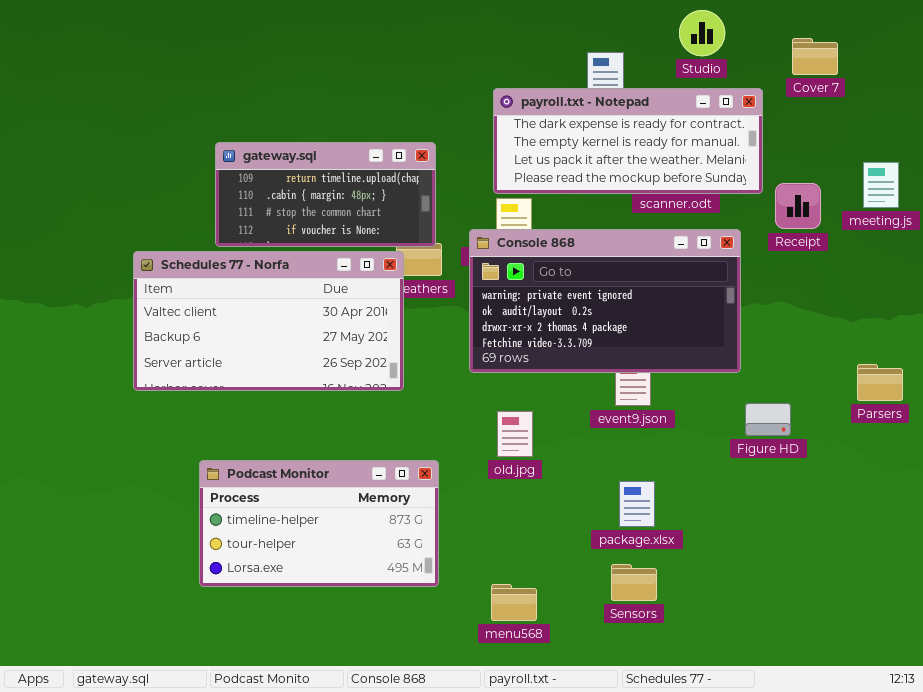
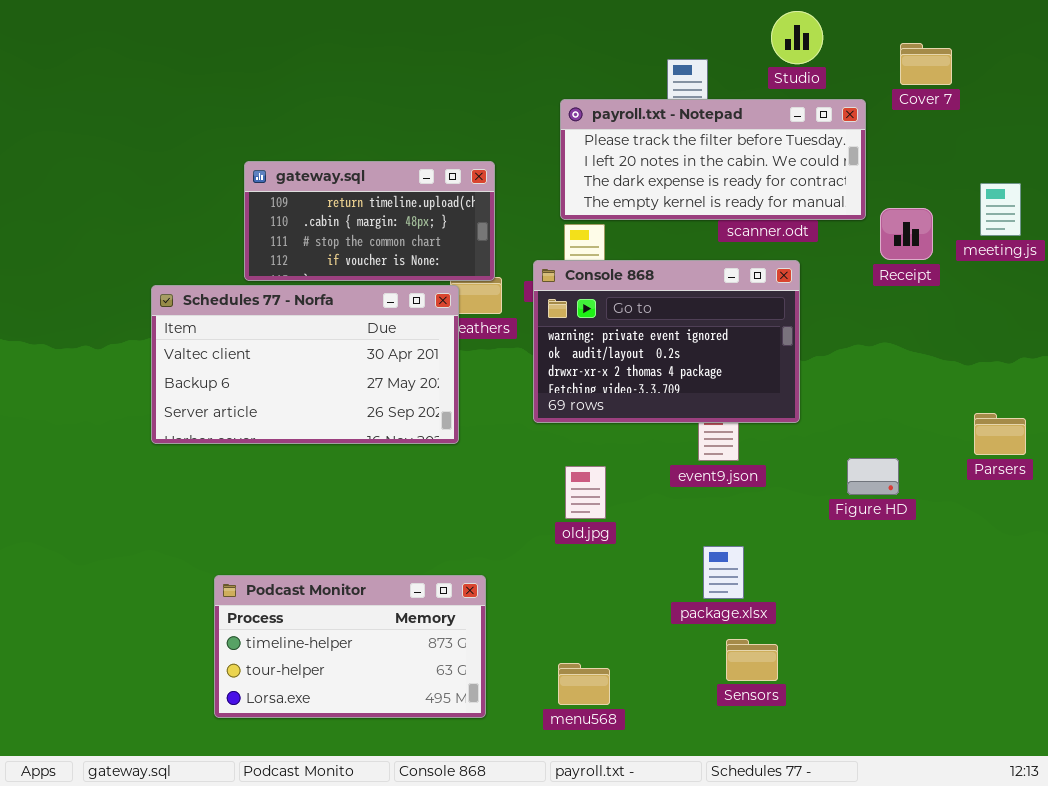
payroll.txt - Notepad: [493,88,763,194] -> [560,99,866,220], scrolled up 2 rows
Console 868: [469,229,741,373] -> [533,260,800,423], resized
Podcast Monitor: [199,460,439,587] -> [214,575,486,718], moved
Sensors: [611,564,657,601] -> [726,639,778,681], moved

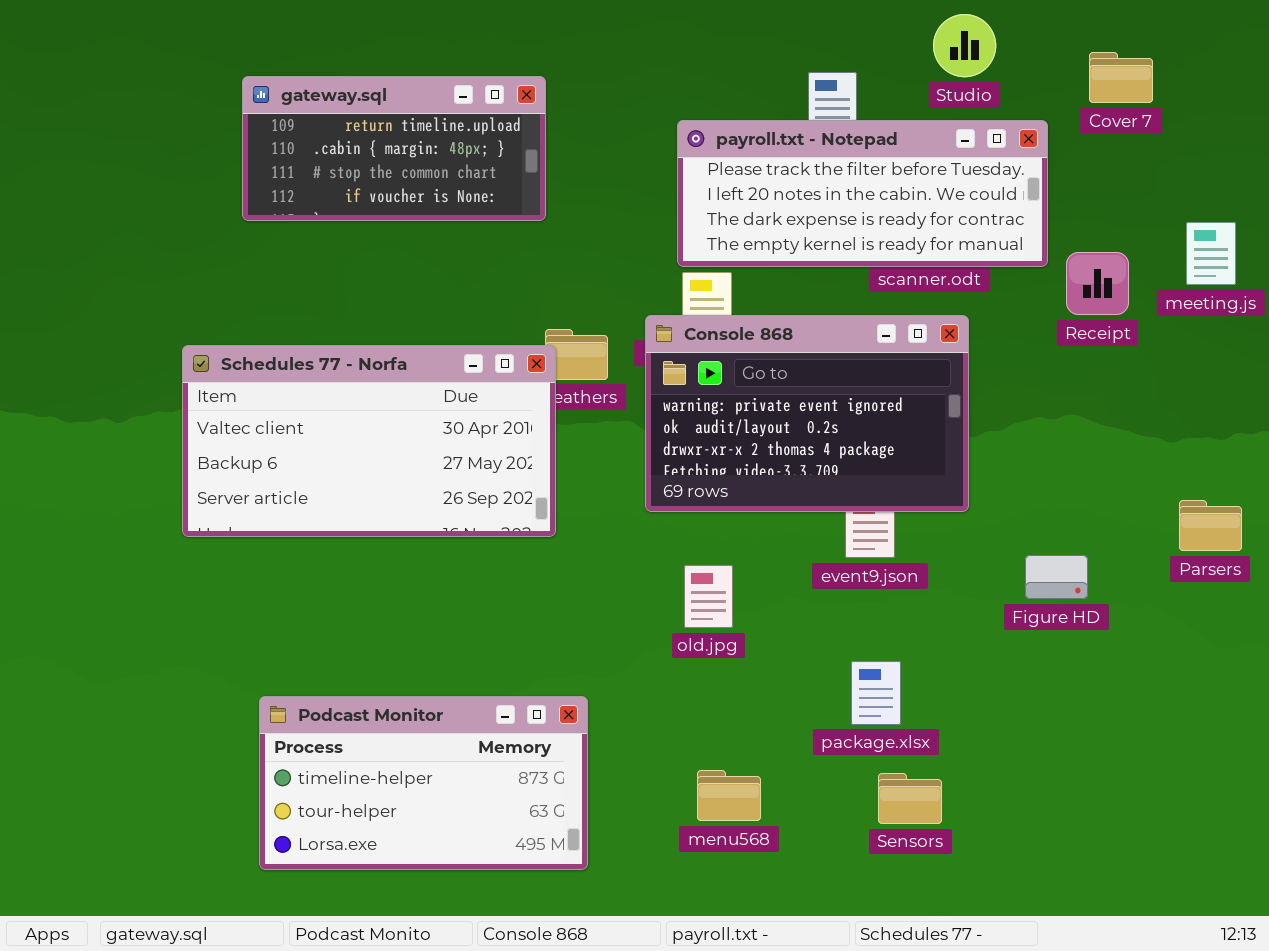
gateway.sql: [244,161,495,281] -> [242,76,546,221], moved
menu568: [558,663,610,705] -> [697,770,761,821], moved

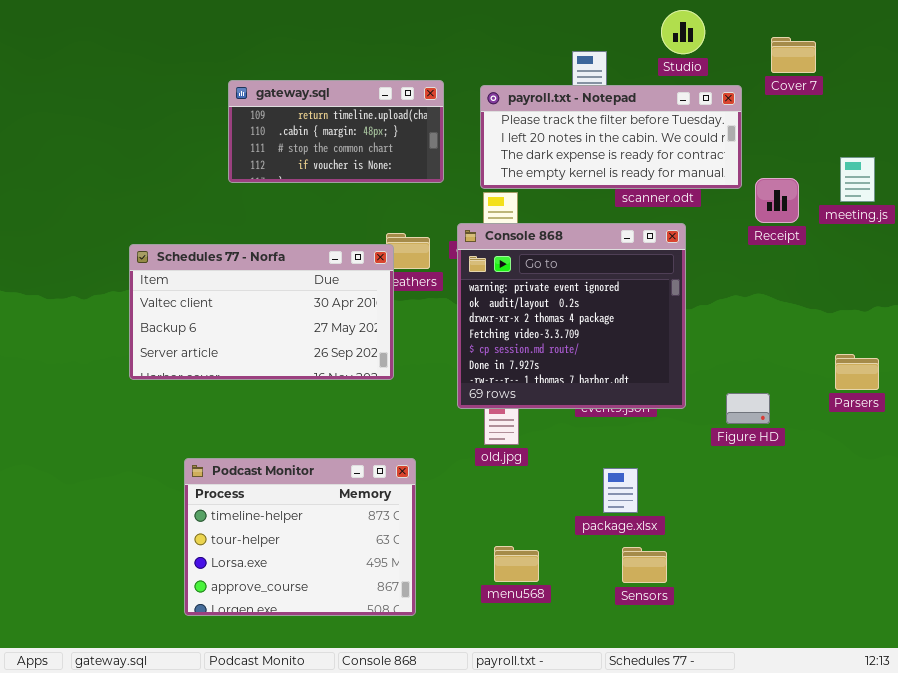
gateway.sql: [242,76,546,221] -> [228,80,444,183], moved
Console 868: [645,315,969,512] -> [457,223,686,409], resized
Podcast Monitor: [259,696,588,870] -> [184,458,416,616], resized

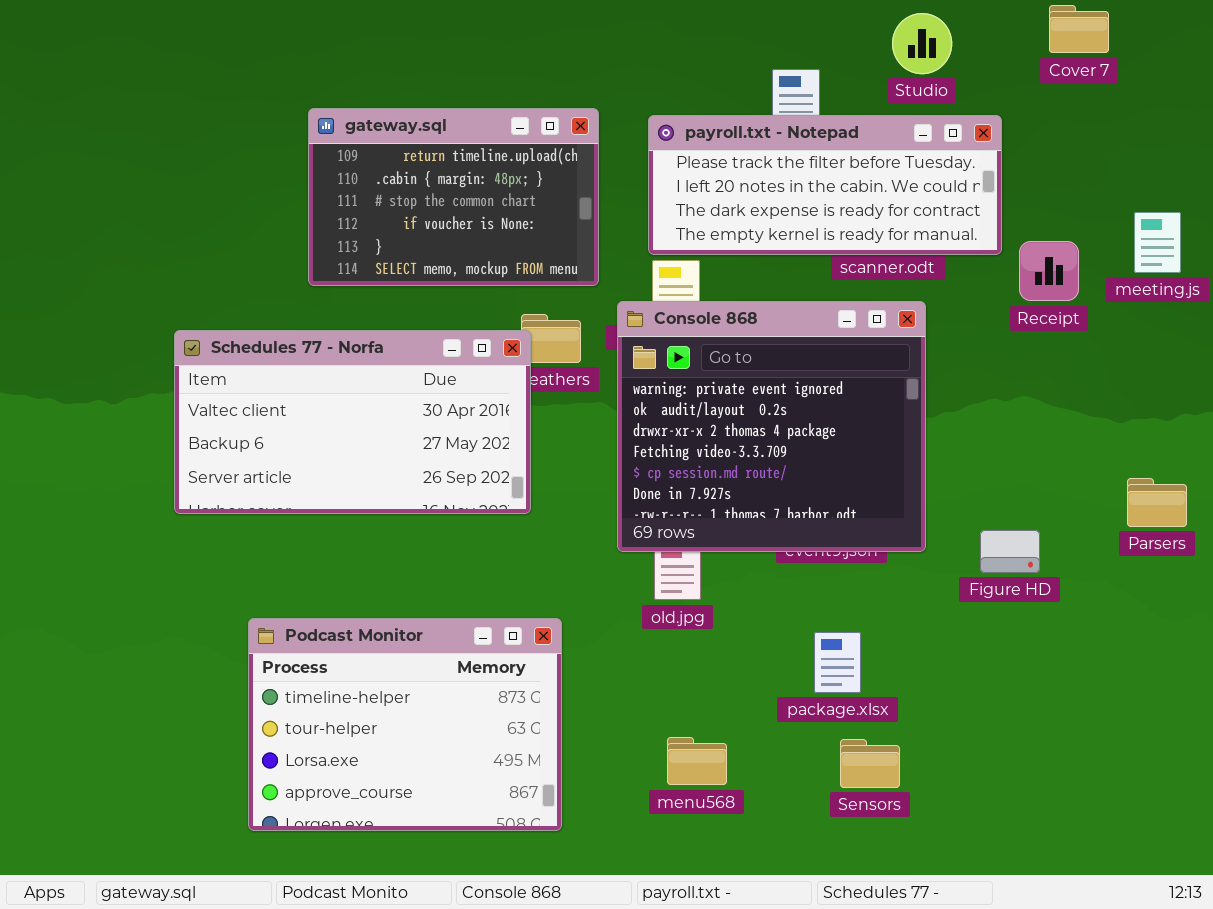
Cover 7: [771,37,816,73] -> [1049,5,1109,53], moved
gateway.sql: [228,80,444,183] -> [308,108,599,286], resized

